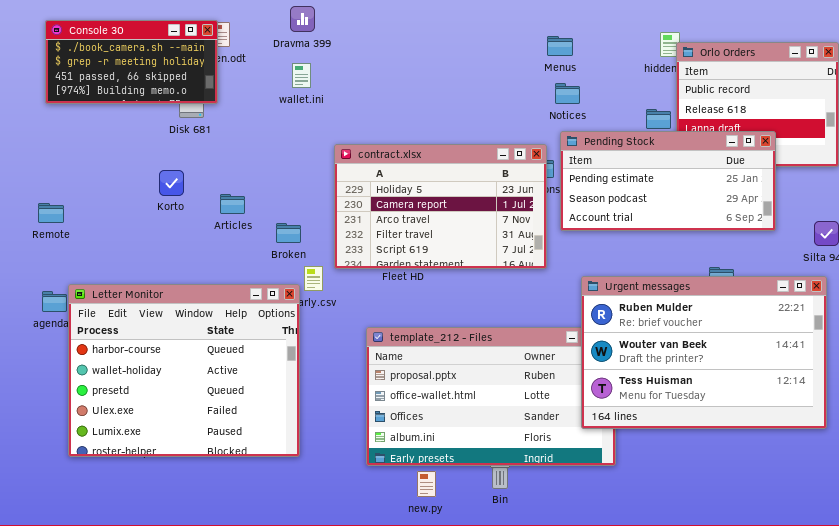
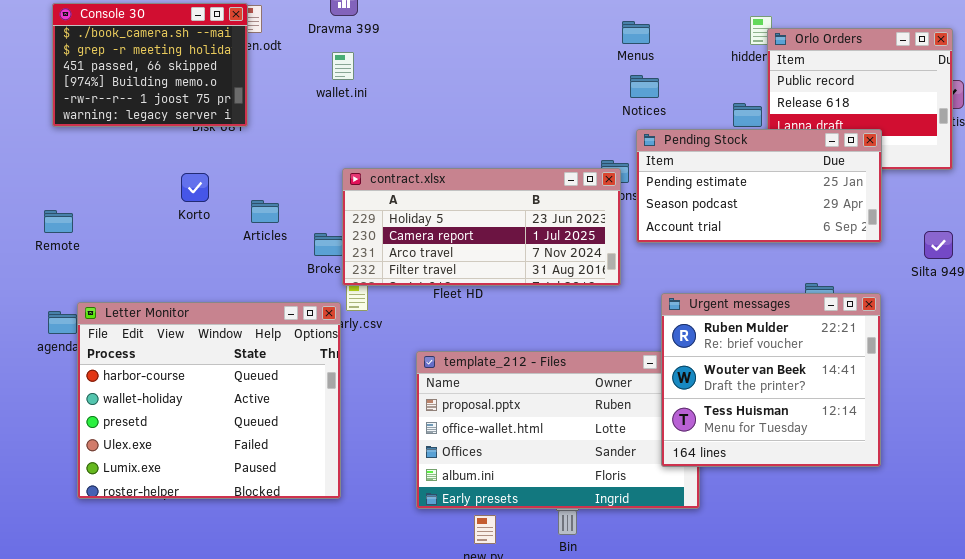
Console 30: [45,20,218,104] -> [52,3,248,127], resized
contract.xlsx: [334,144,547,269] -> [342,168,621,286], resized
Urgent messages: [581,276,827,429] -> [661,293,881,467], resized

